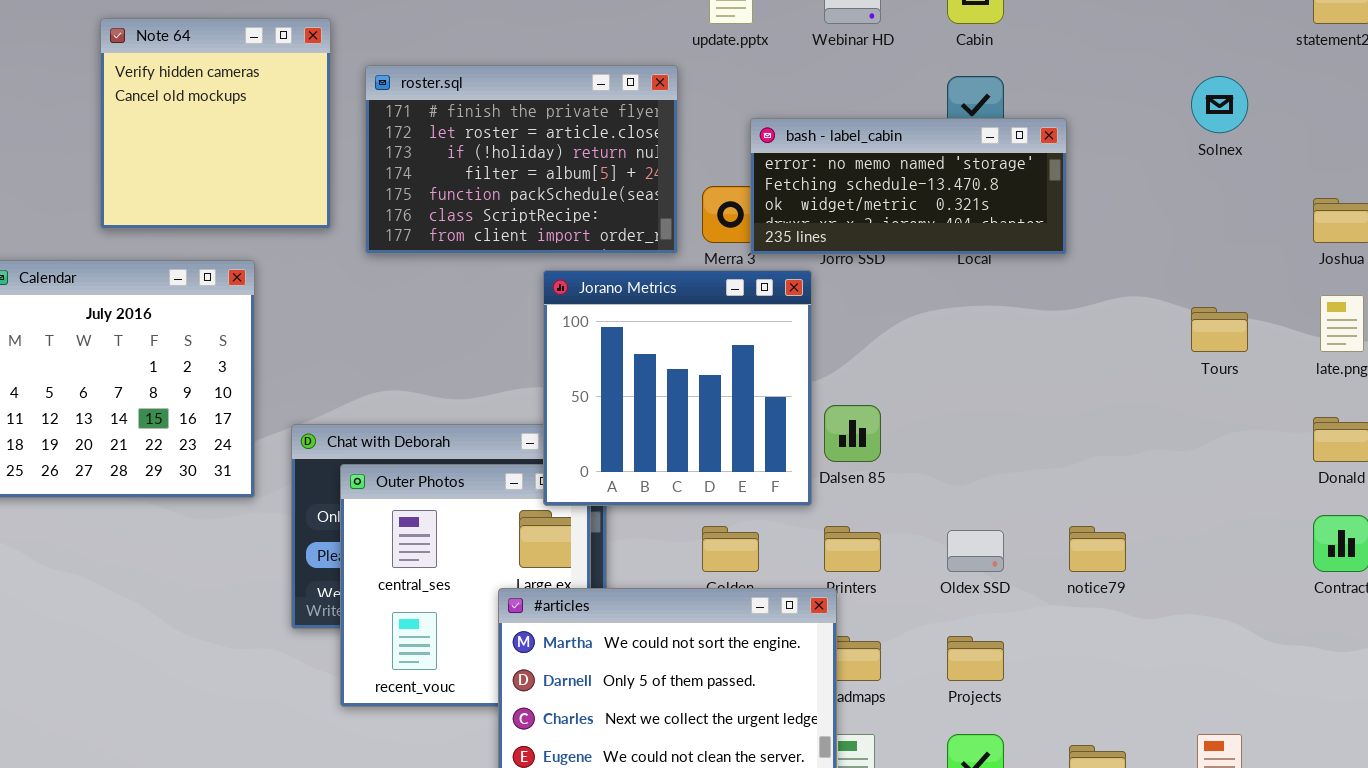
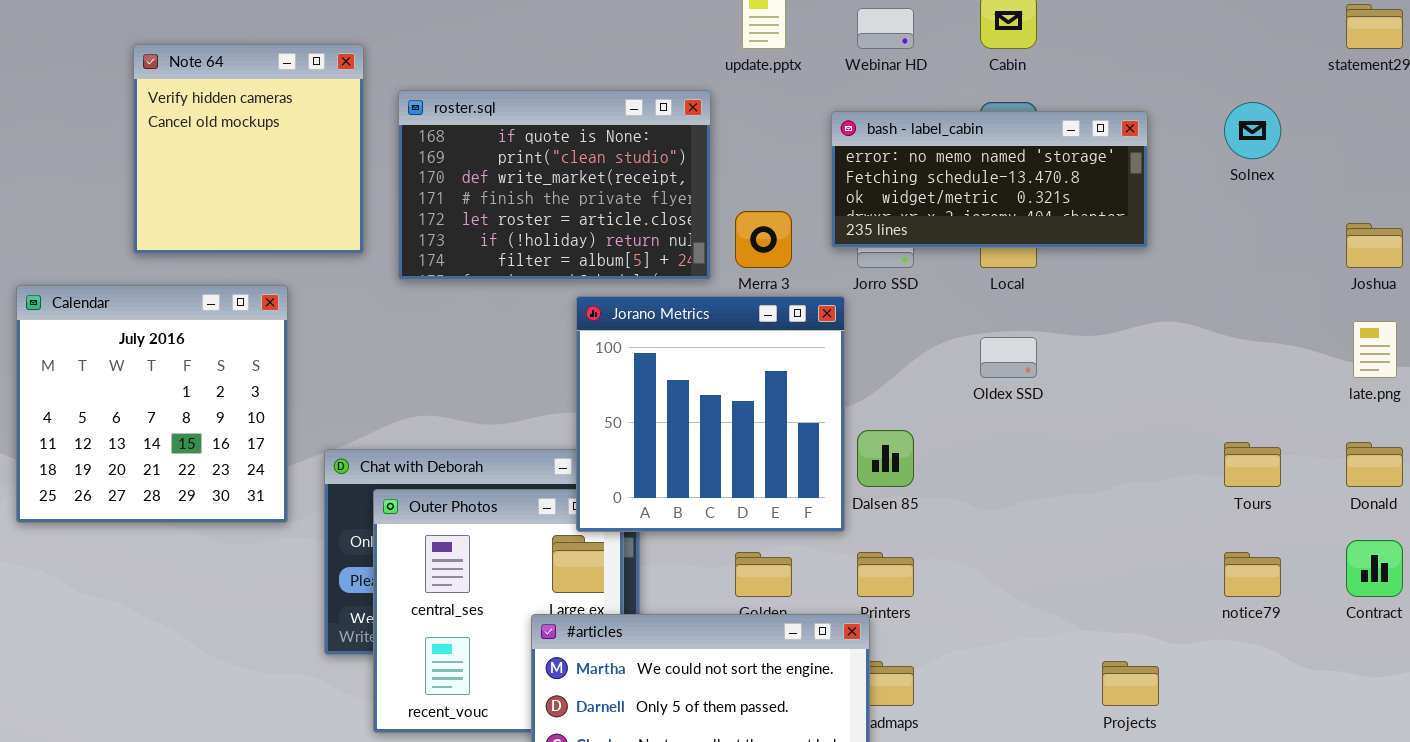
roster.sql: [365,65,678,254] -> [398,90,711,280], scrolled up 3 rows
bash - label_cabin: [750,118,1067,255] -> [831,111,1148,248], moved
Tours: [1191,307,1248,352] -> [1224,442,1281,487], moved
notice79: [1069,526,1126,572] -> [1224,552,1281,597], moved
Oldex SSD: [947,530,1004,572] -> [980,337,1037,378], moved
Projects: [947,636,1004,681] -> [1102,661,1159,706], moved

